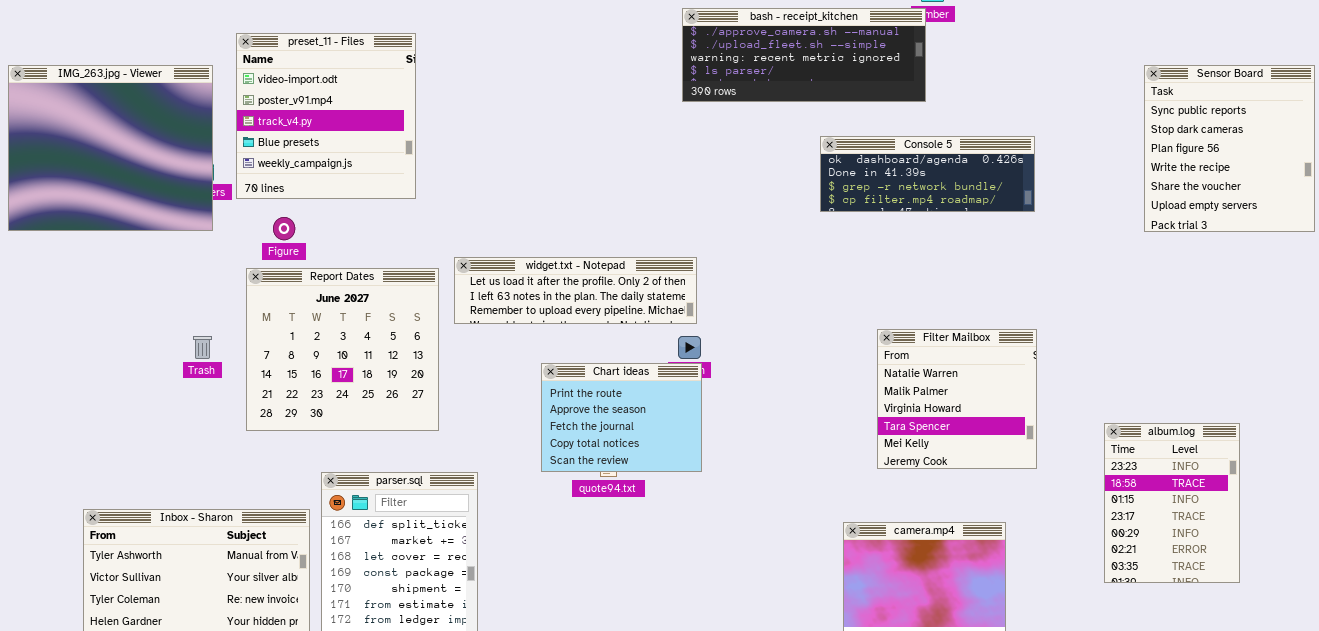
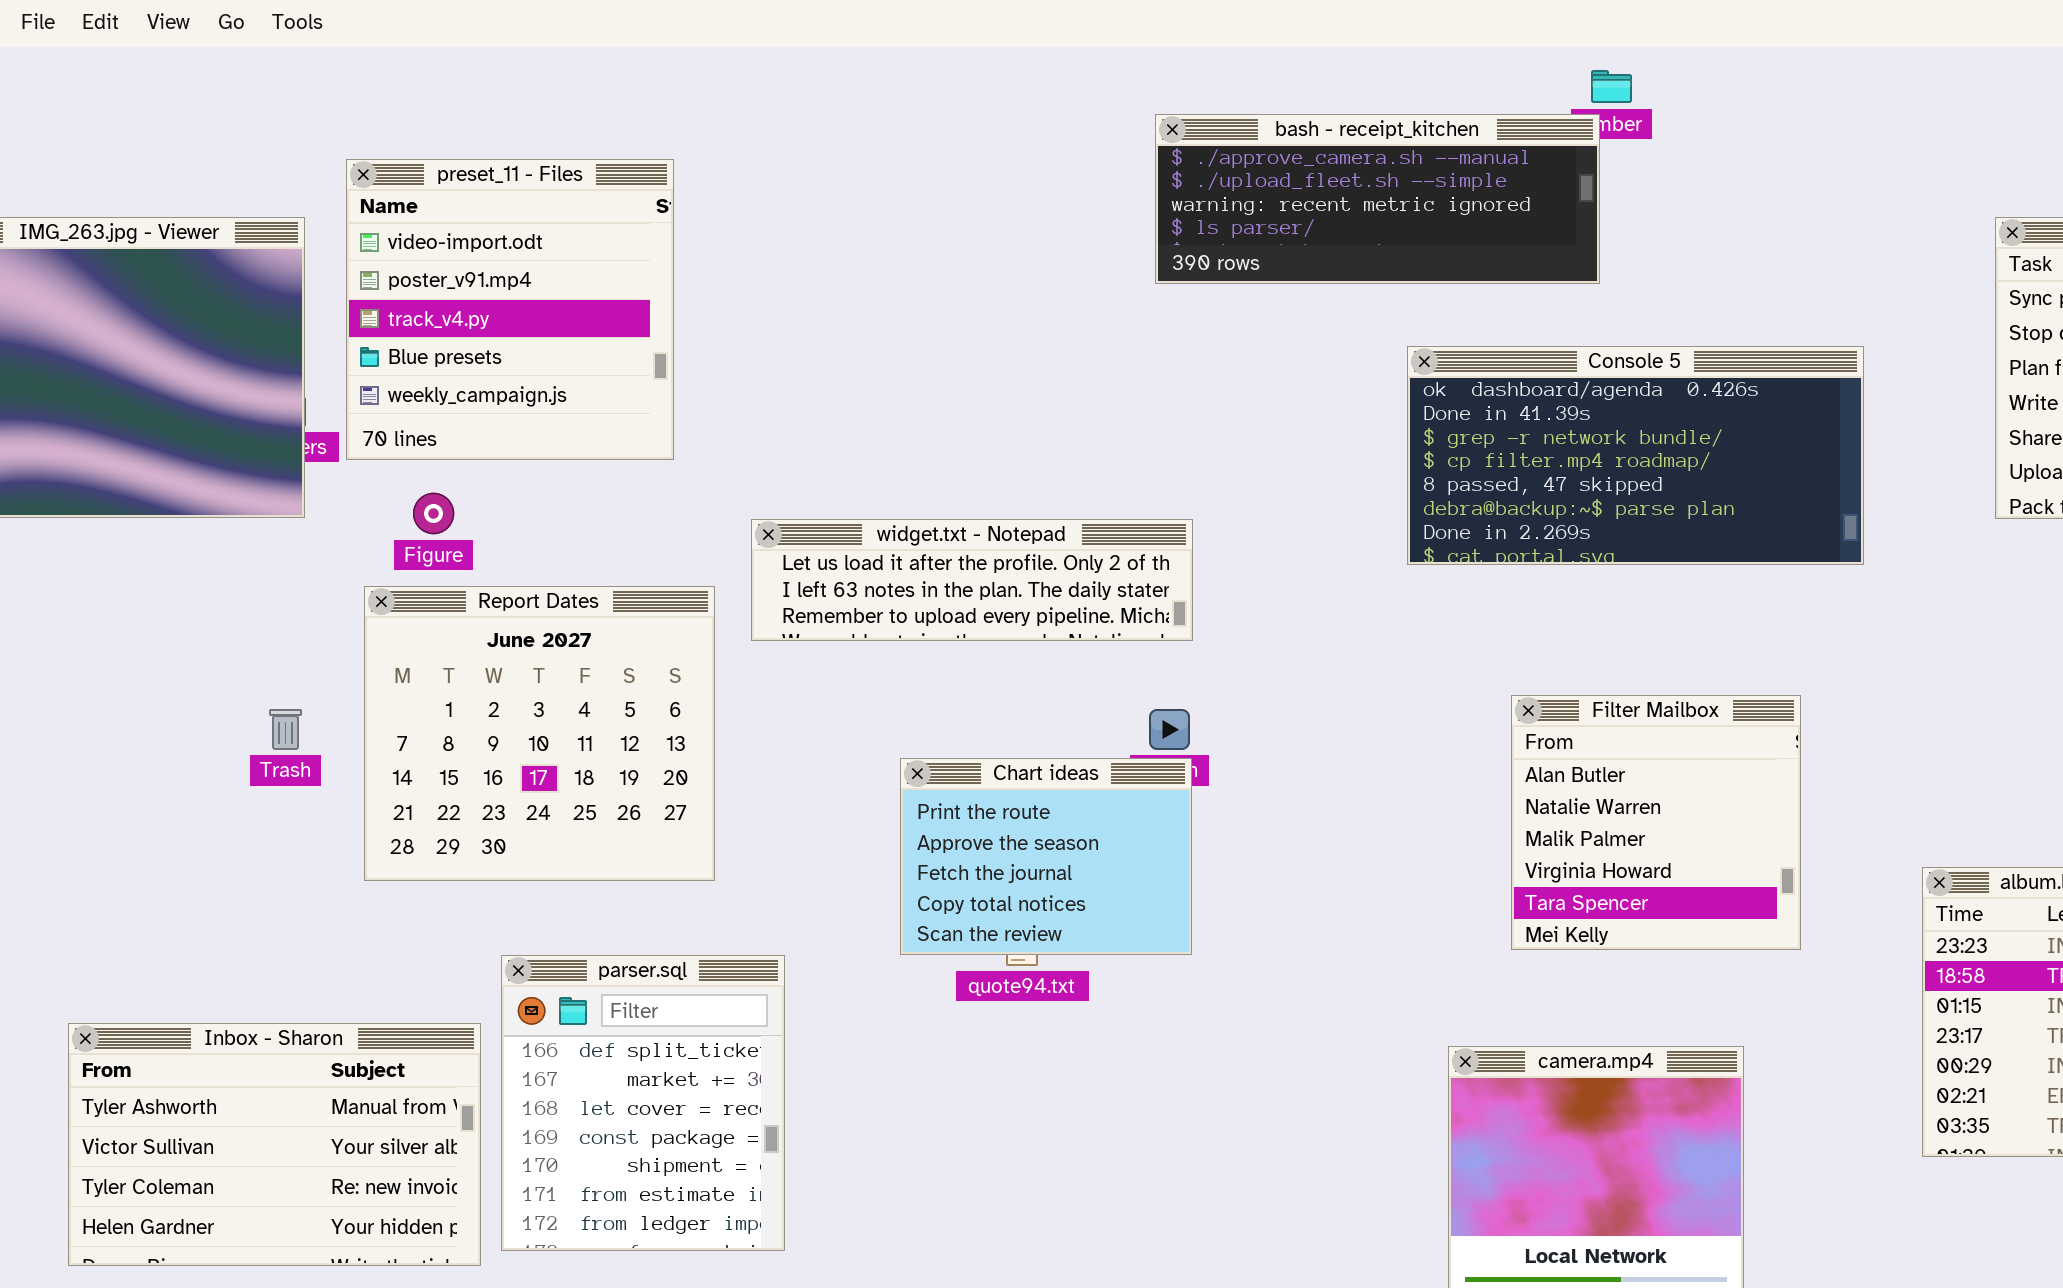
Console 5: [820,136,1035,212] -> [1407,346,1864,565], resized
widget.txt - Notepad: [454,257,697,324] -> [751,519,1193,641], moved
Filter Mailbox: [877,329,1037,469] -> [1511,695,1801,950], scrolled up 1 row

